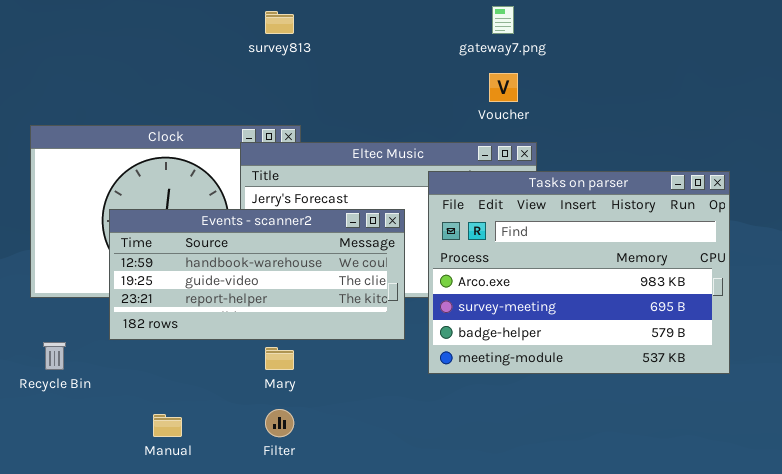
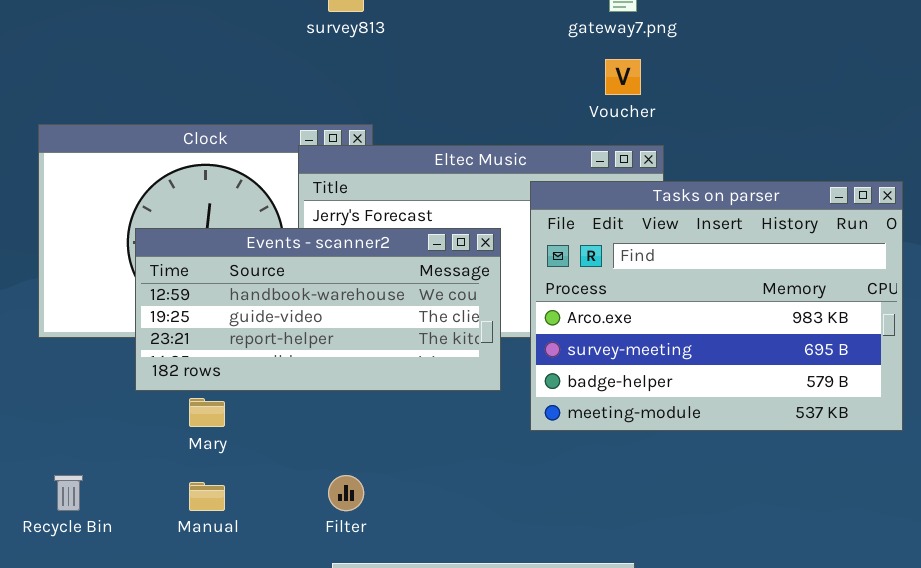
Recycle Bin: [43,342,66,370] -> [54,475,83,511], moved
Mary: [265,347,294,370] -> [189,398,225,427], moved

